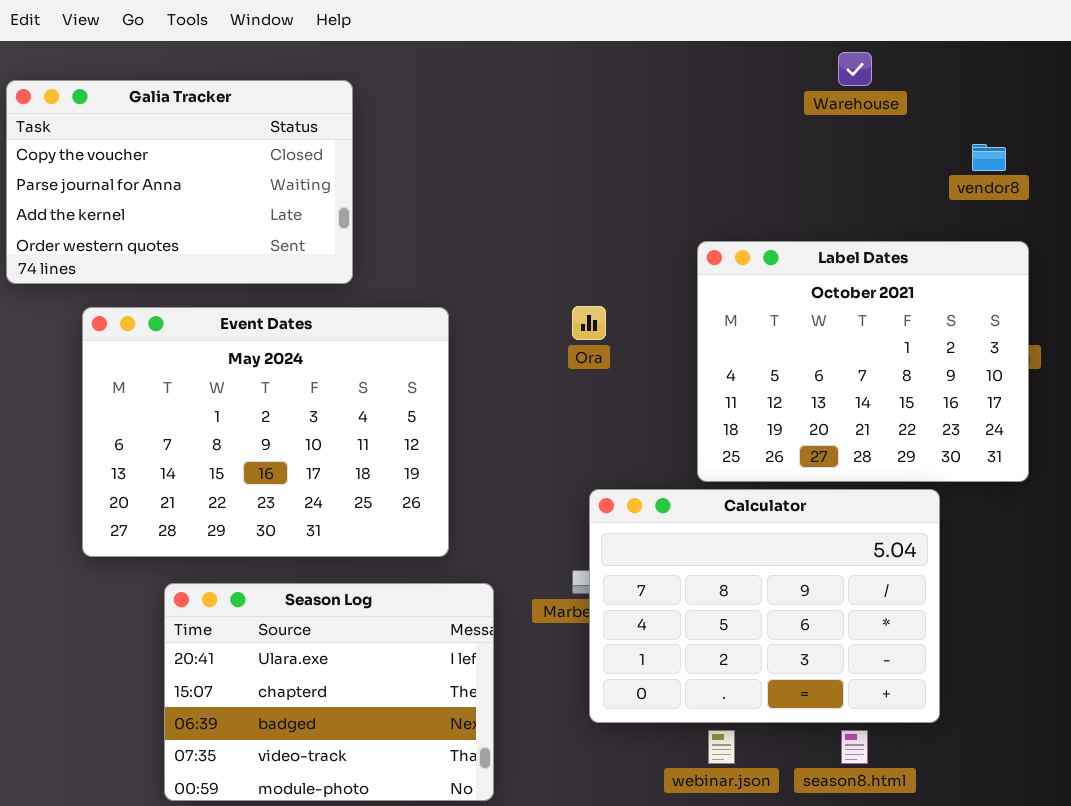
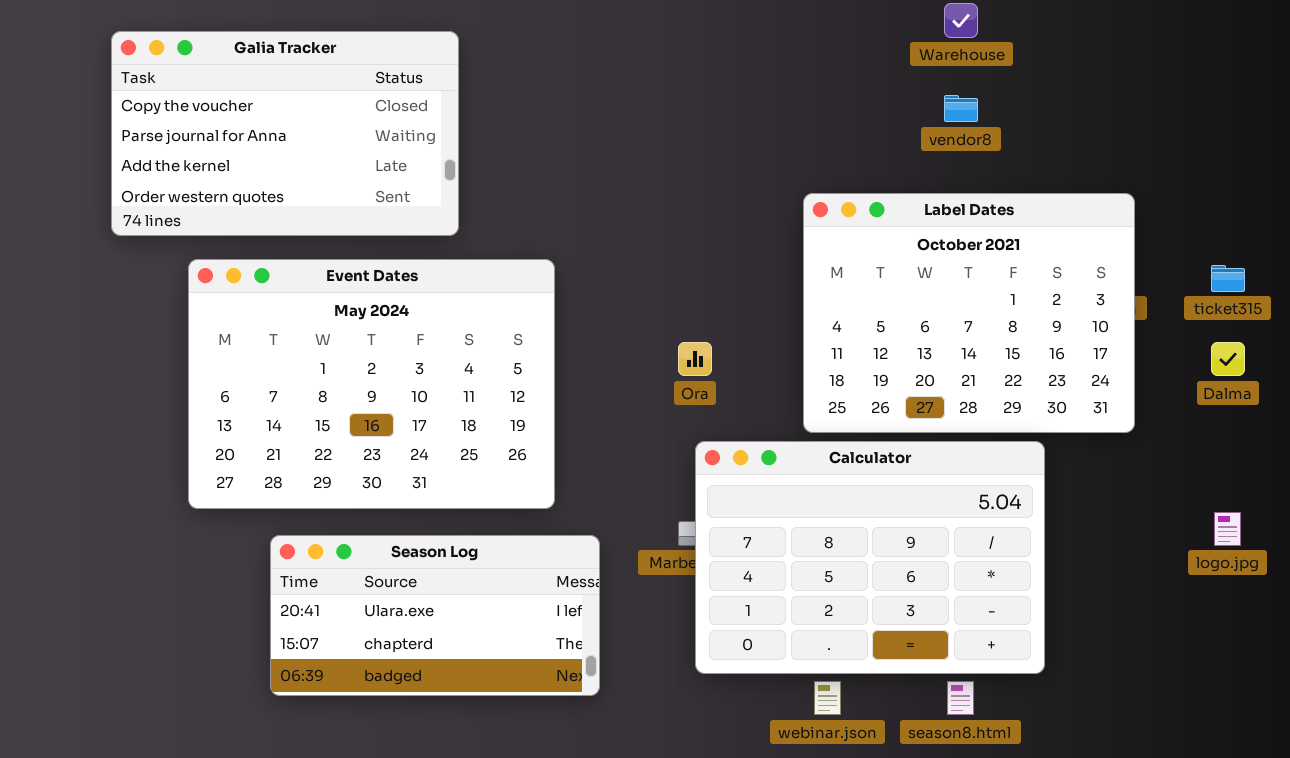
vendor8: [972,144,1006,171] -> [944,95,978,122], moved
Ora: [572,306,606,340] -> [678,342,712,376], moved
Season Log: [164,583,494,801] -> [270,535,600,696], resized

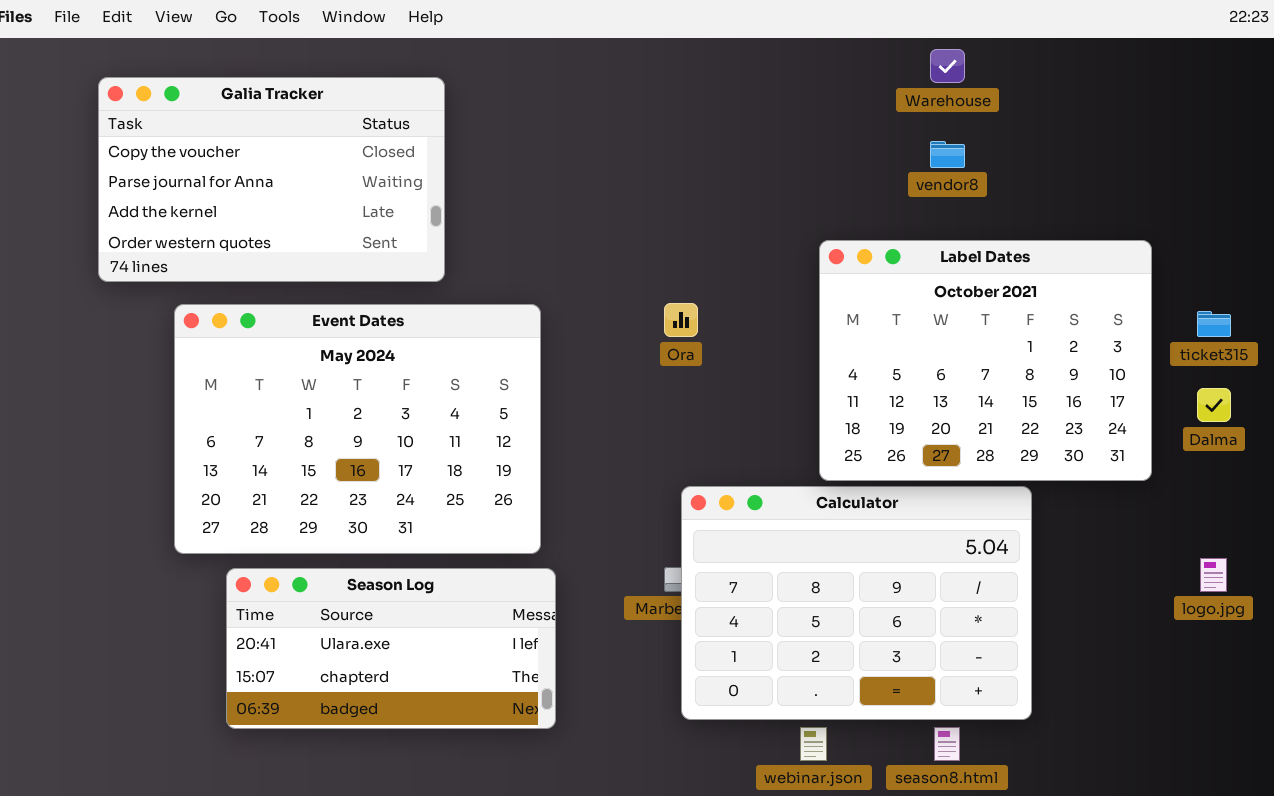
Label Dates: [803,193,1135,433] -> [819,240,1152,481], moved
Ora: [678,342,712,376] -> [664,303,698,337], moved
Season Log: [270,535,600,696] -> [226,568,556,729], moved

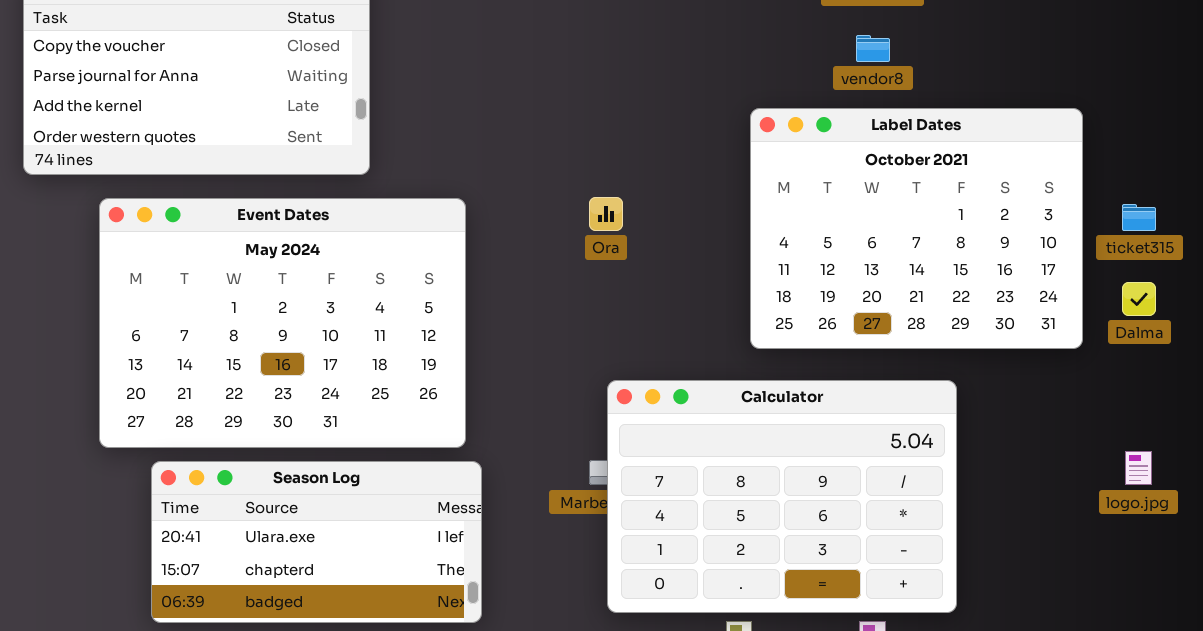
Label Dates: [819,240,1152,481] -> [750,108,1083,349], moved

